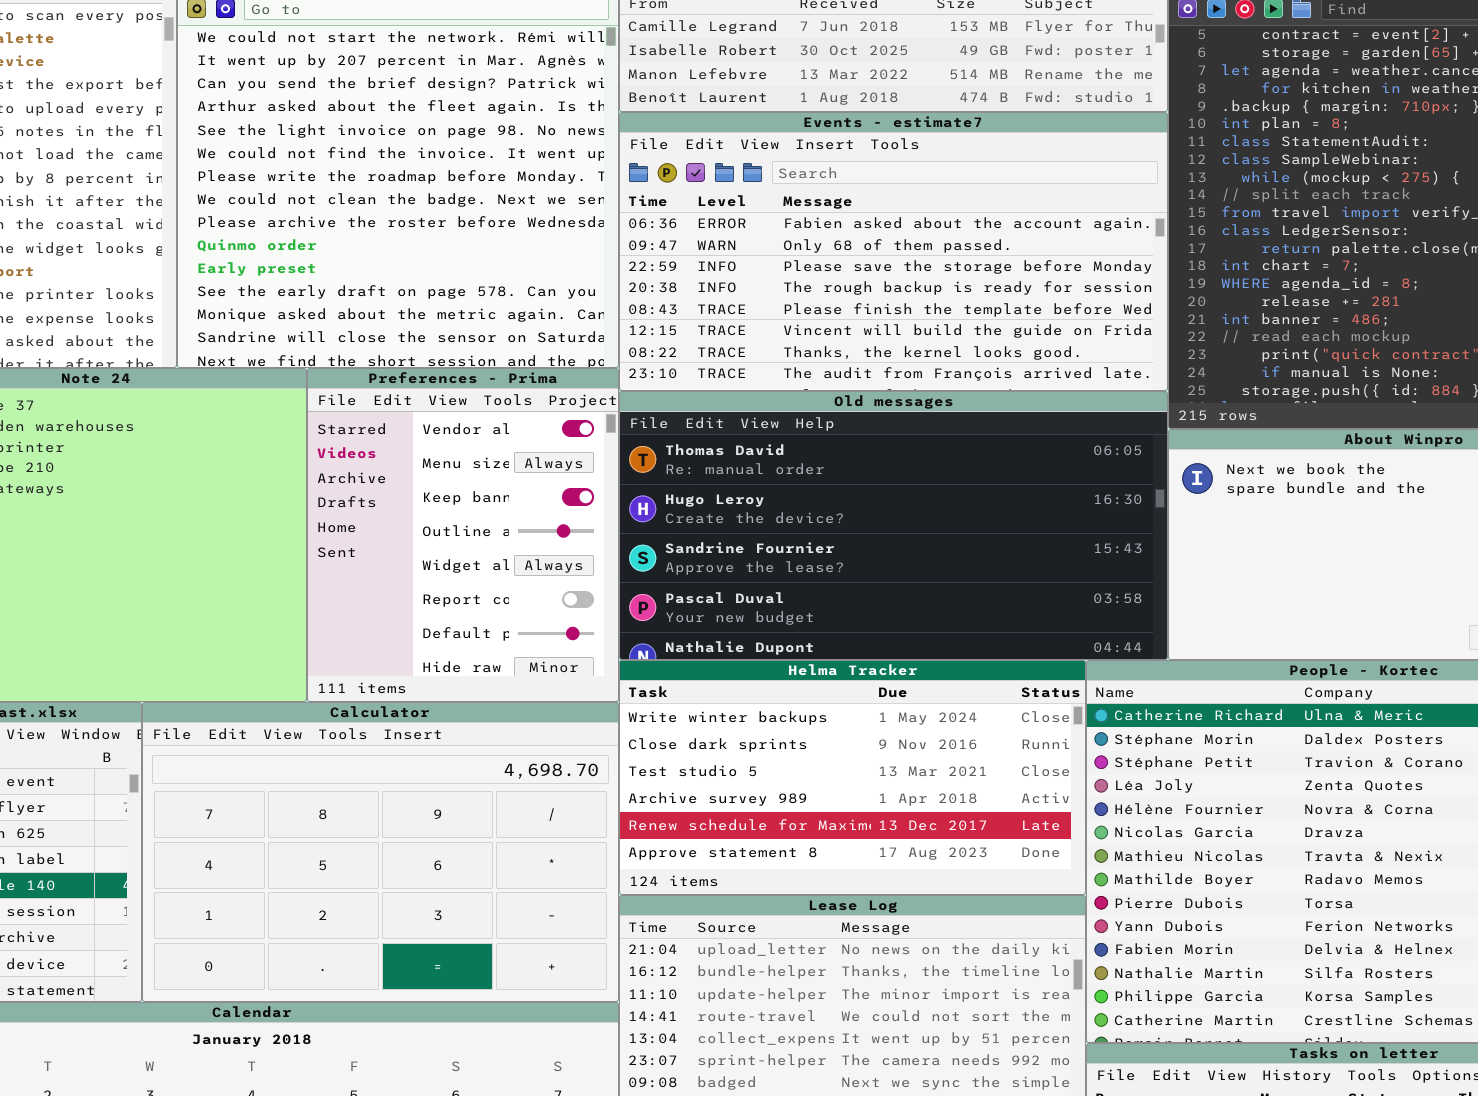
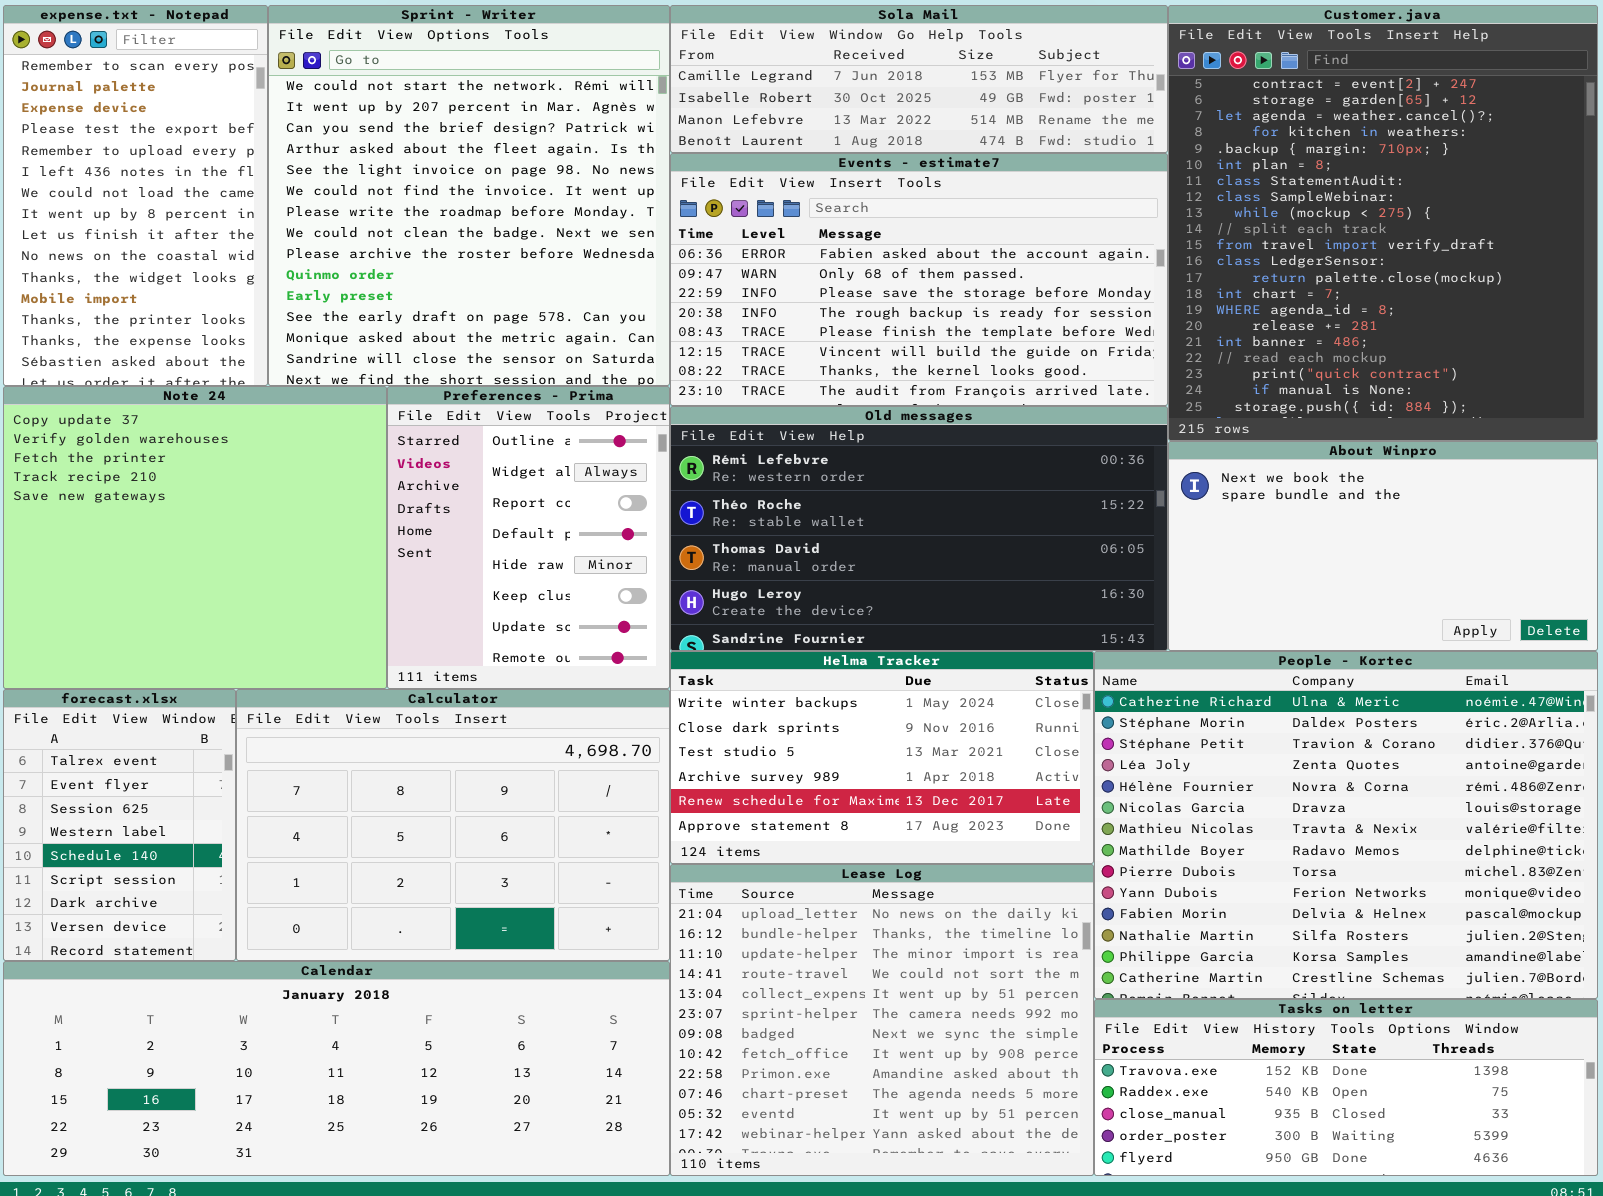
Preferences - Prima: [307,368,619,702] -> [387,386,670,689], scrolled down 3 rows
Old messages: [619,391,1168,660] -> [670,406,1168,651], scrolled up 2 rows

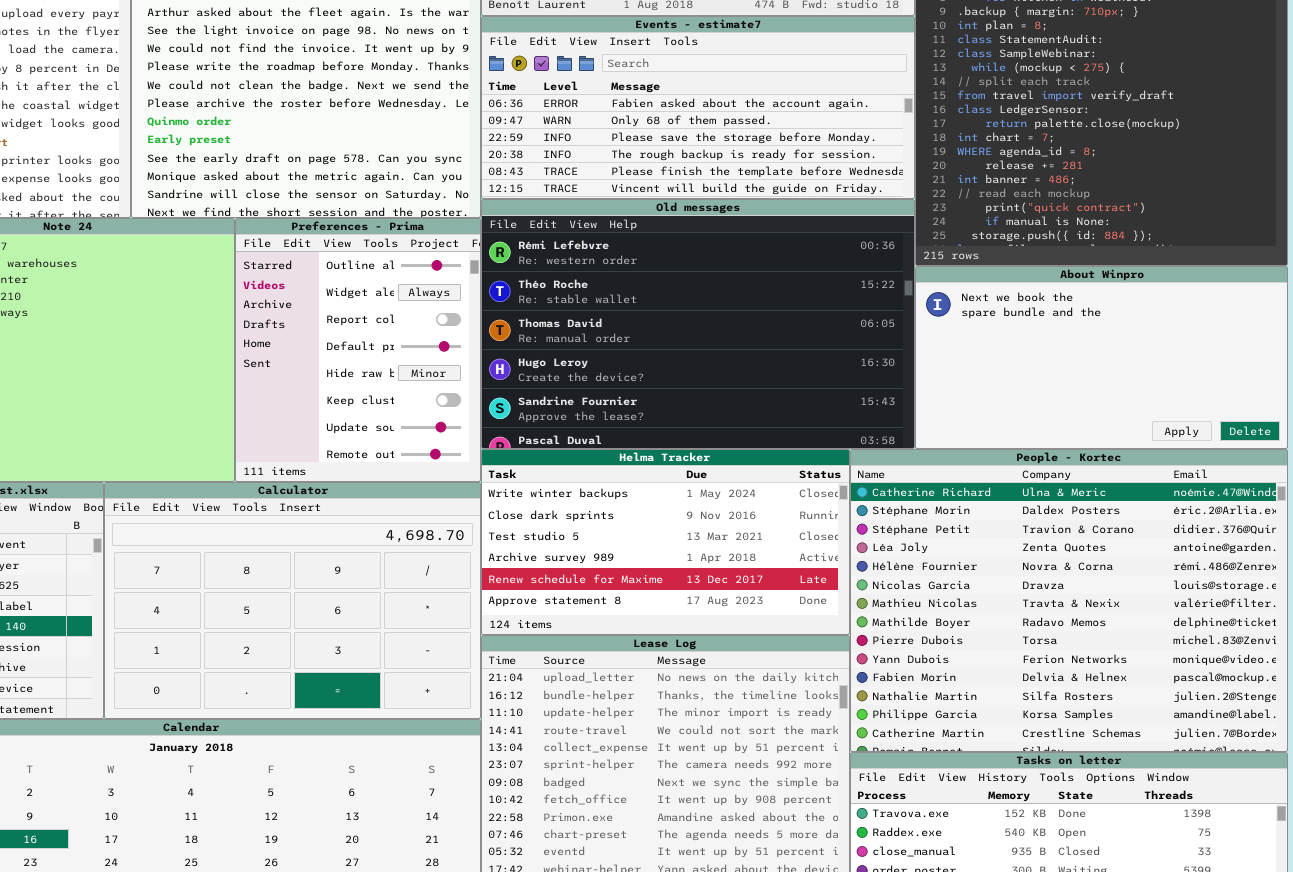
Events - estimate7: [670,153,1168,406] -> [481,16,915,199], resized
Old messages: [670,406,1168,651] -> [481,199,915,449], resized

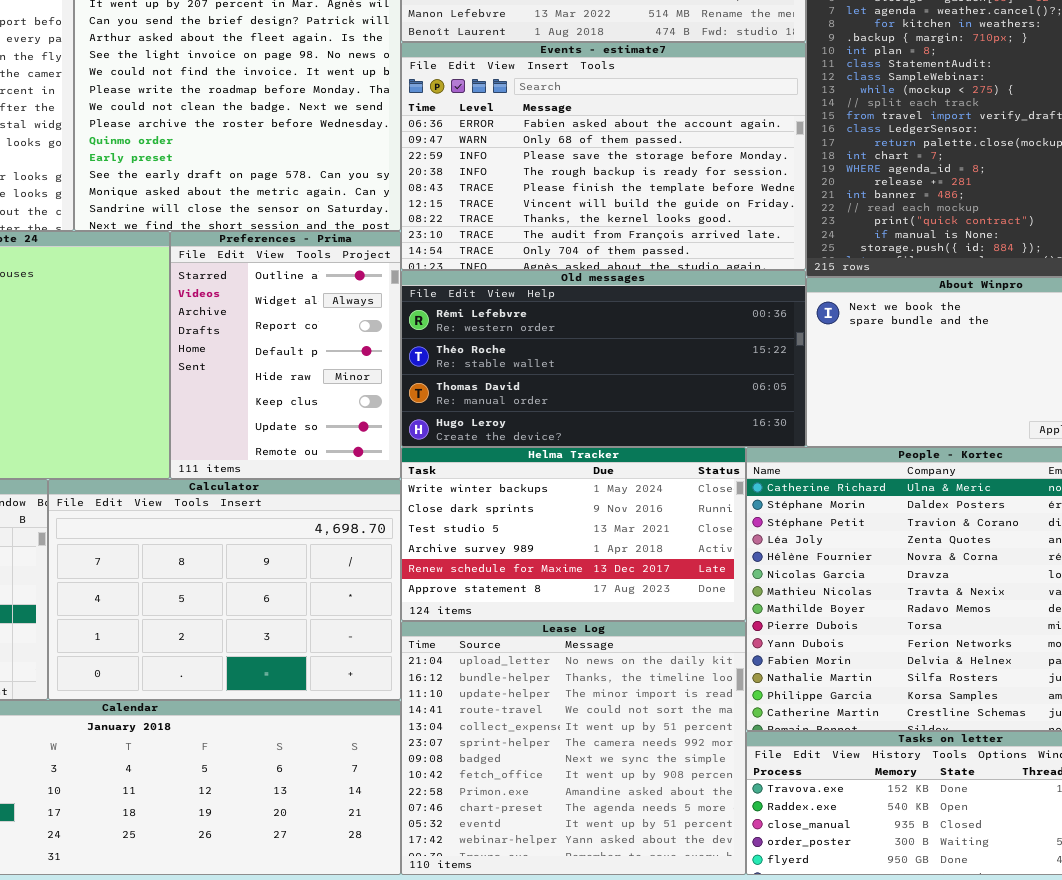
Events - estimate7: [481,16,915,199] -> [401,42,806,270], resized
Old messages: [481,199,915,449] -> [401,270,806,447], resized

